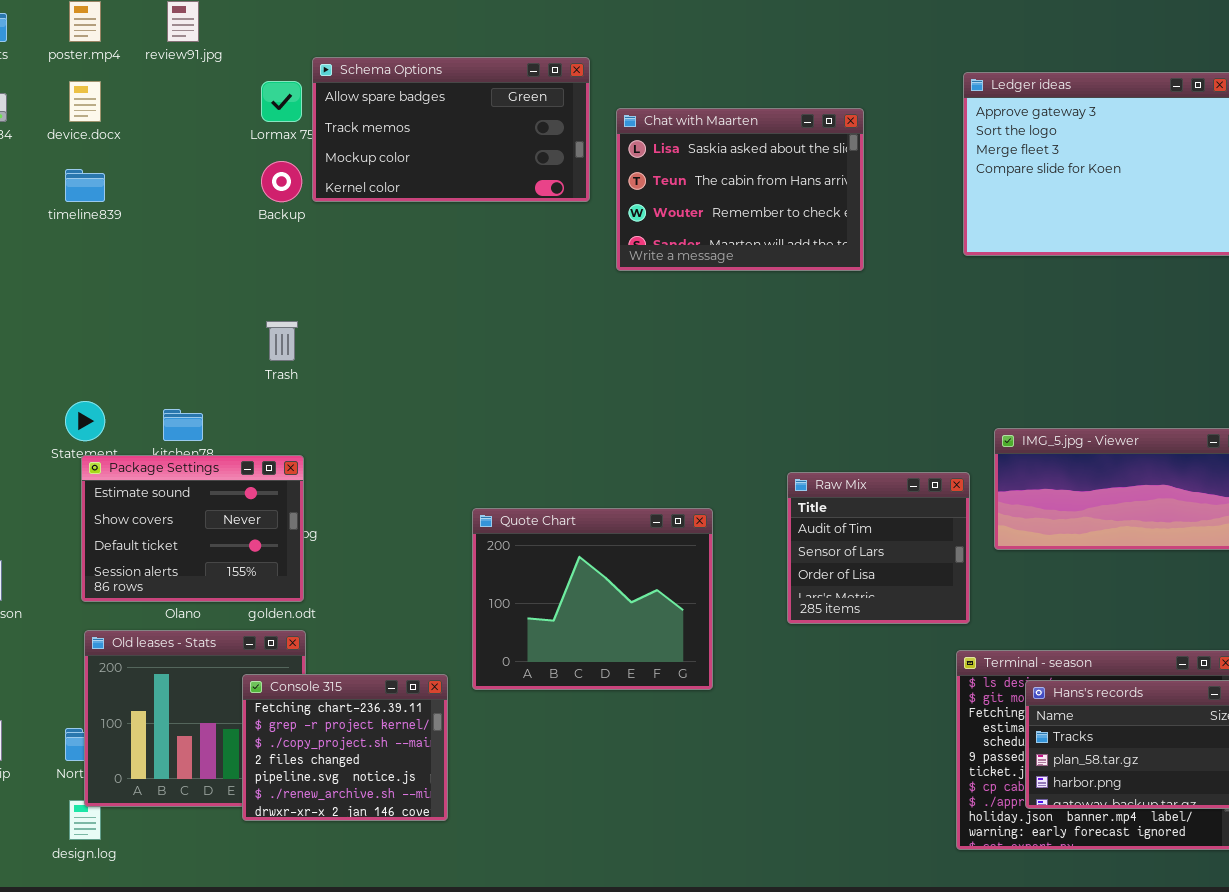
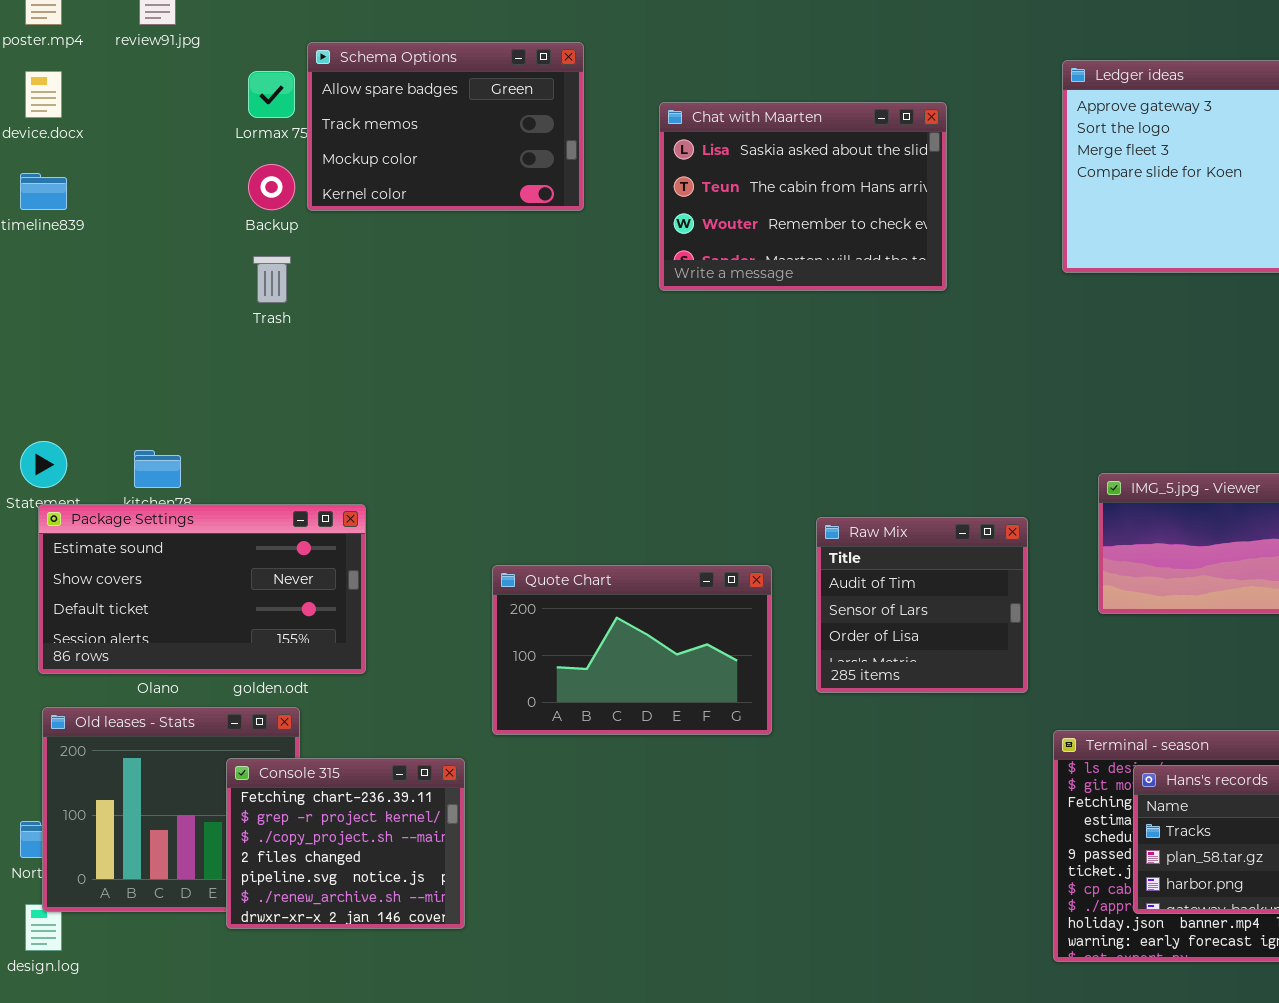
Schema Options: [312,57,590,202] -> [307,42,584,211], resized
Trash: [266,321,298,361] -> [253,256,291,303], moved
Package Settings: [81,455,304,602] -> [38,504,366,674], resized
Raw Mix: [787,472,970,624] -> [816,517,1028,693], moved
Quote Chart: [472,508,713,690] -> [492,565,772,735], resized

